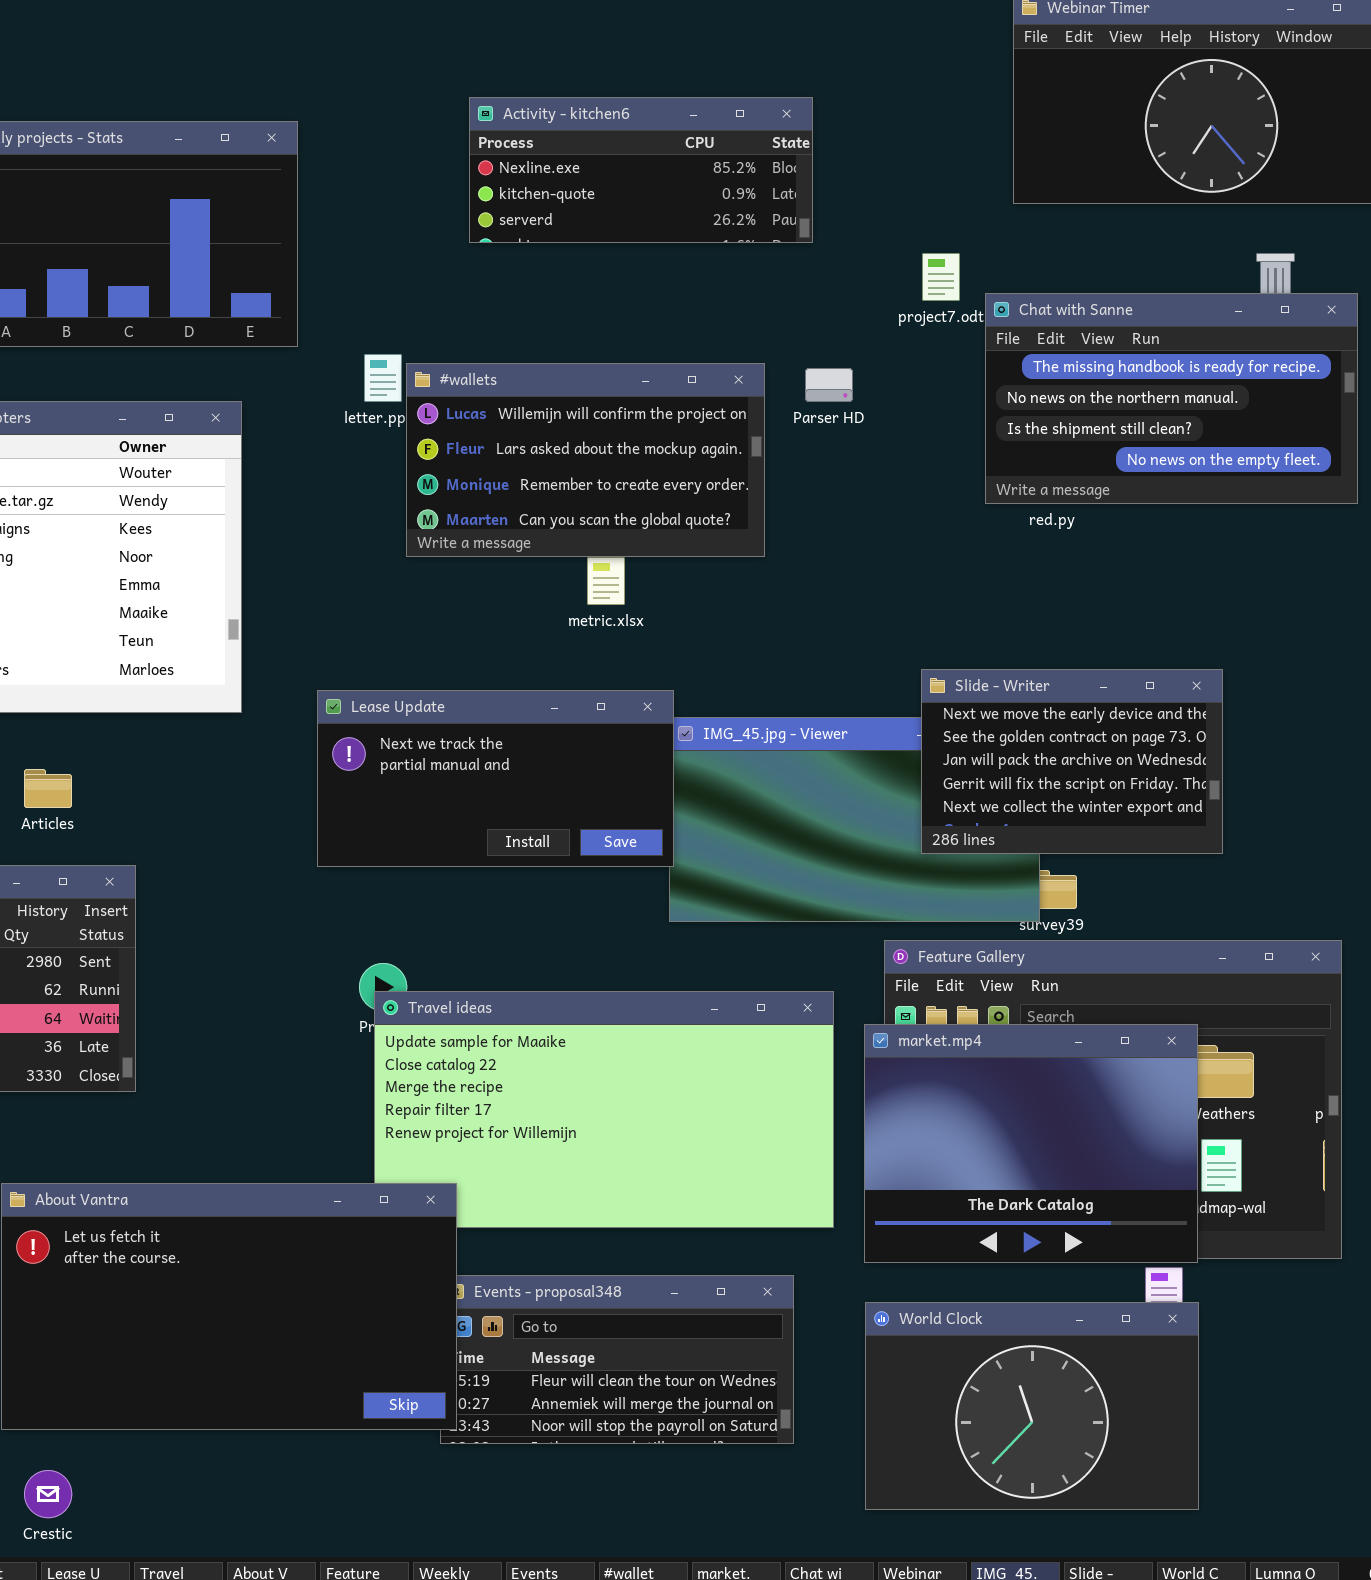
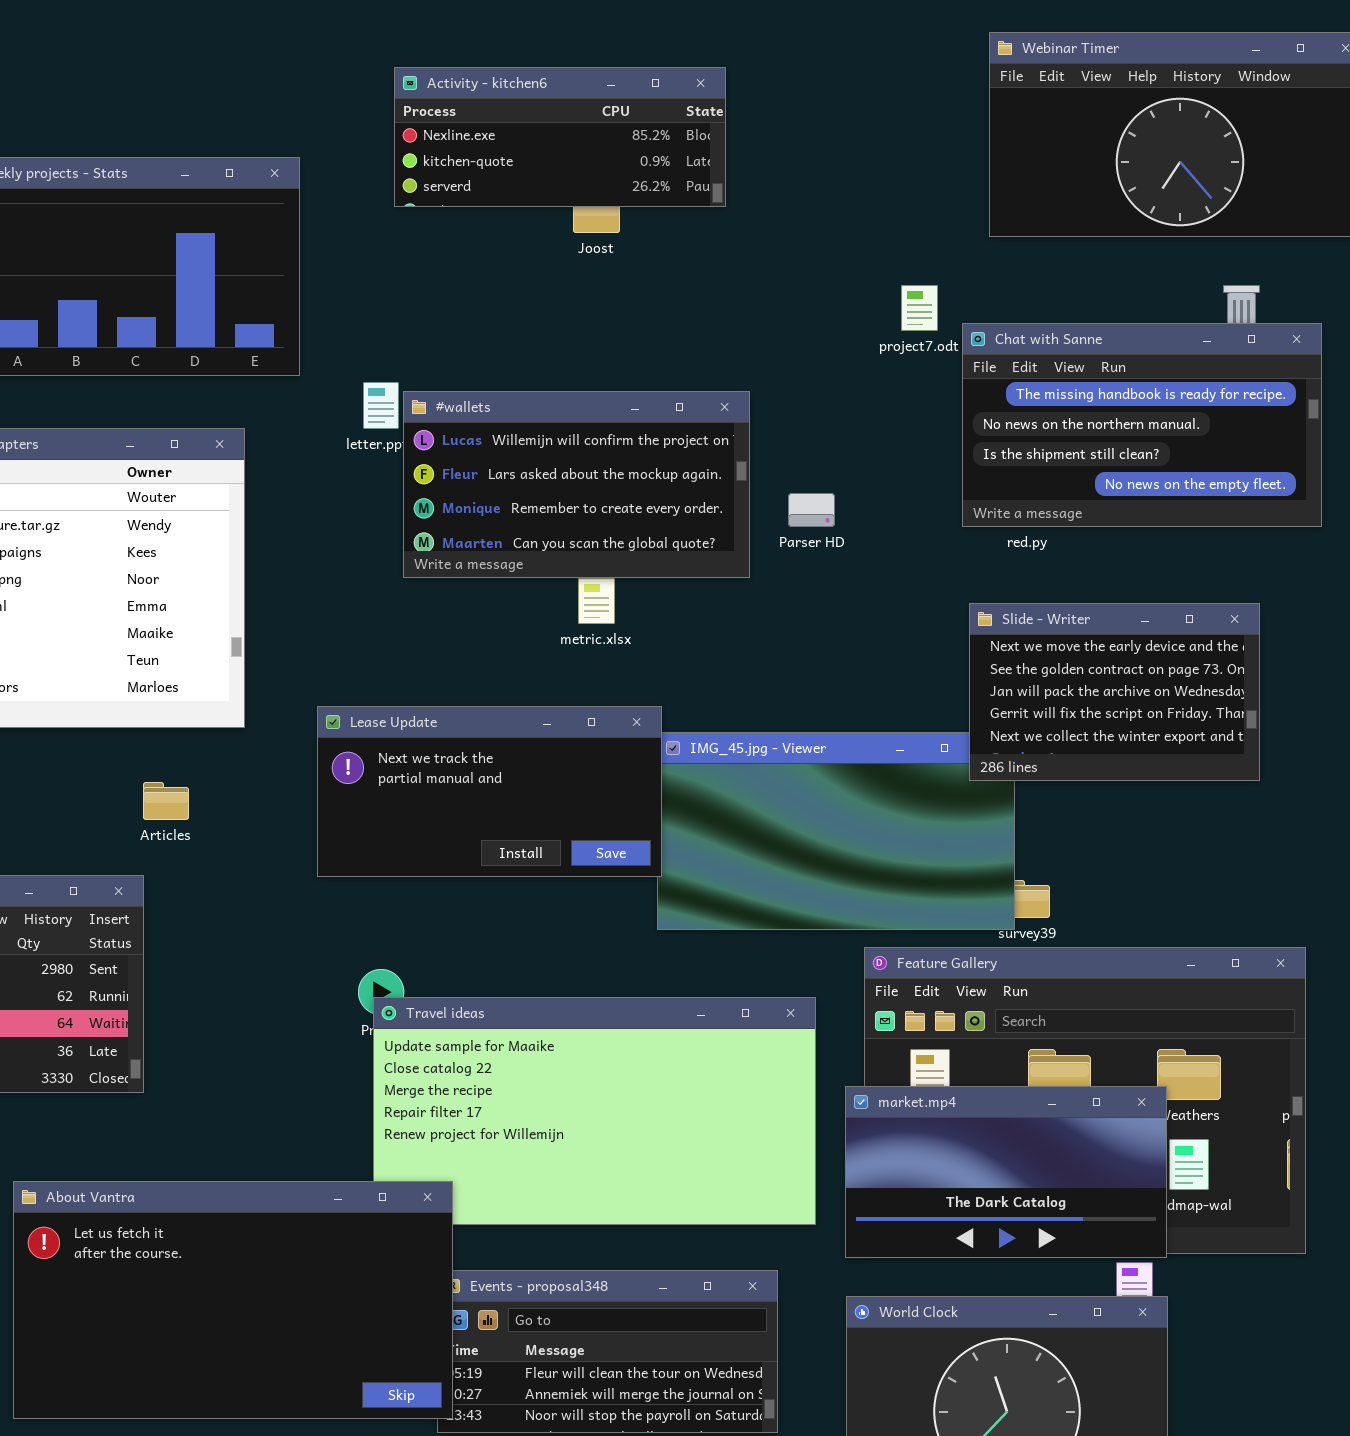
Activity - kitchen6: [469,97,813,243] -> [394,67,726,207], moved
Parser HD: [805,368,853,402] -> [788,493,835,527], moved
Slide - Writer: [921,669,1223,854] -> [969,603,1260,781], moved
Articles: [24,769,72,808] -> [143,782,189,820], moved
market.mp4: [864,1024,1198,1263] -> [845,1086,1167,1258], resized

